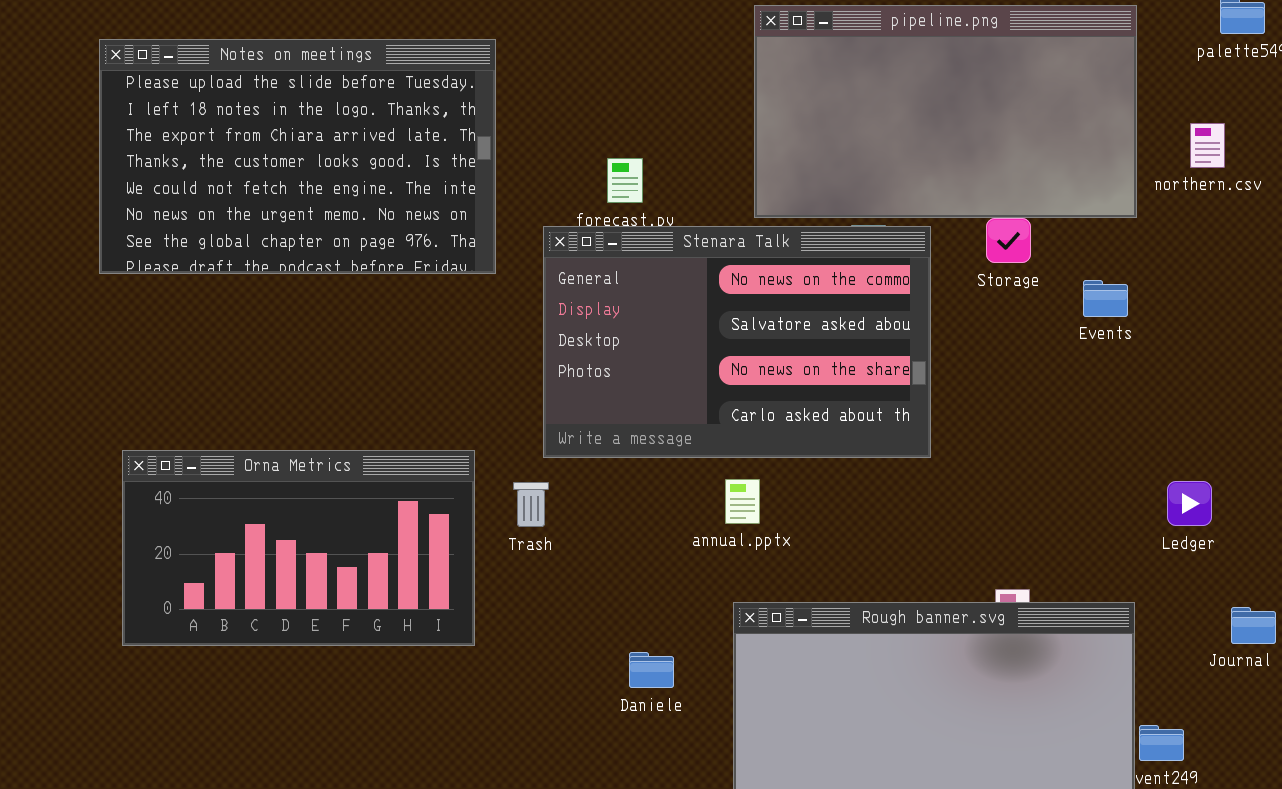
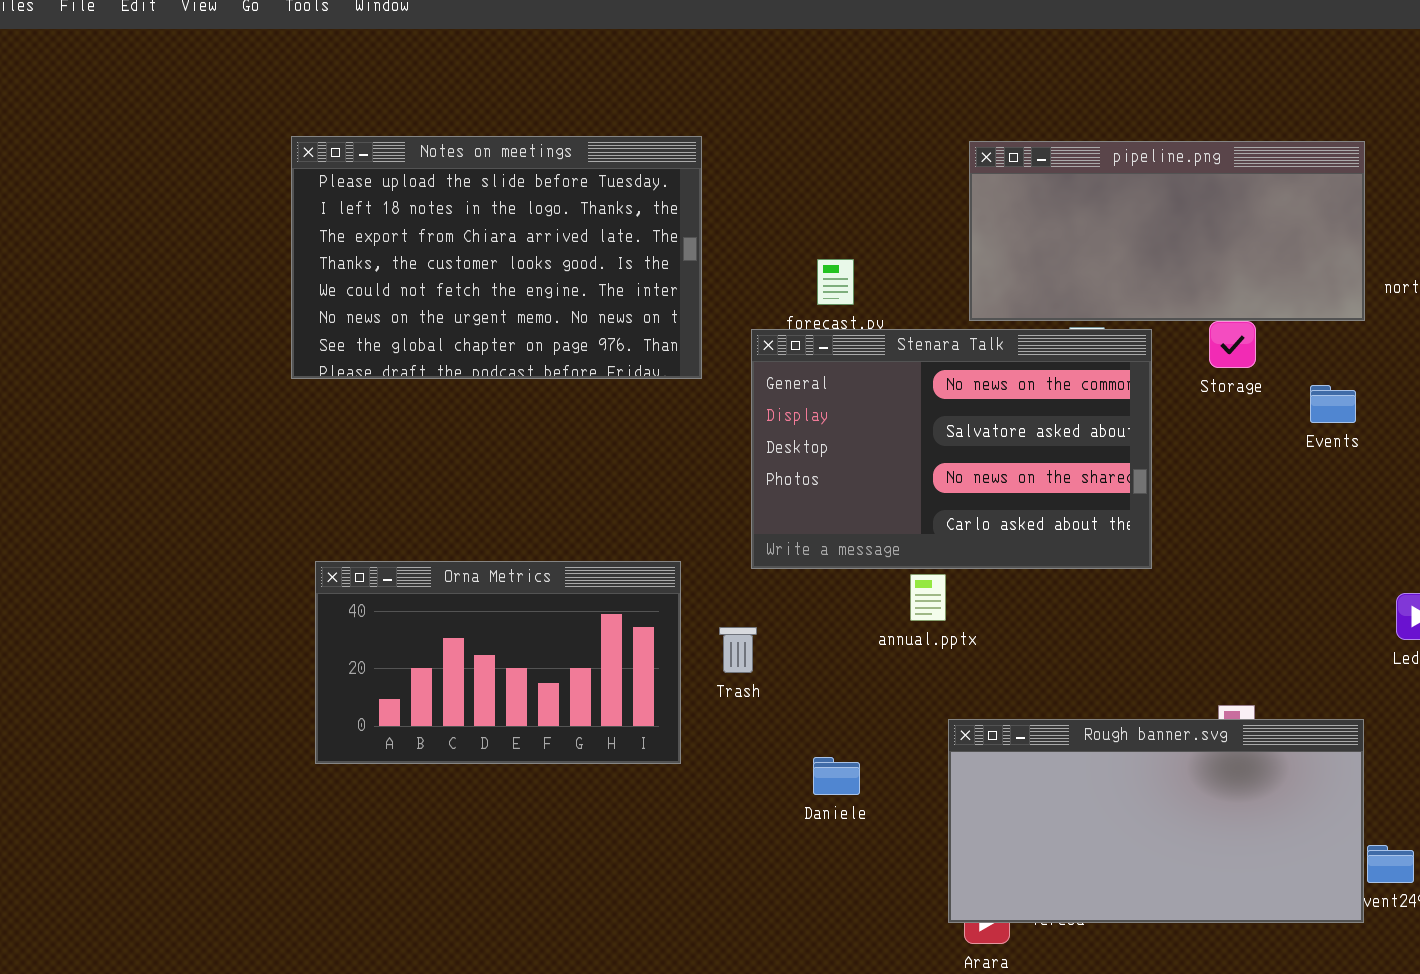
pipeline.png: [754,5,1137,218] -> [969,141,1365,321], resized
annual.pptx: [725,479,760,524] -> [910,574,946,621], moved
Trash: [513,482,549,527] -> [719,627,757,673], moved
Daniele: [629,652,674,688] -> [813,757,860,795], moved

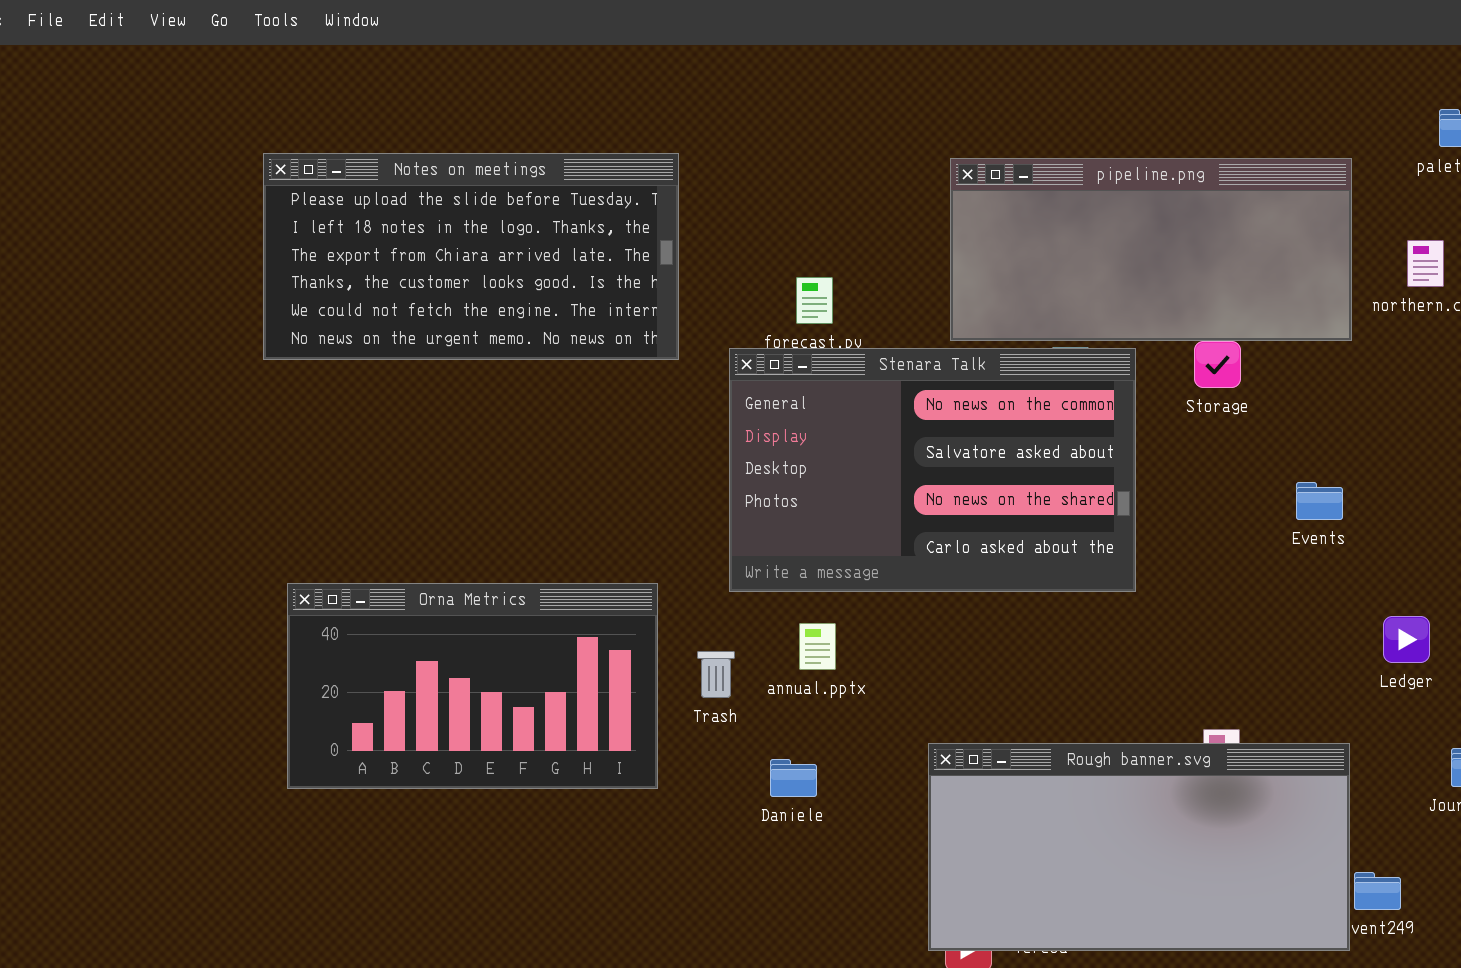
Notes on meetings: [291,136,702,379] -> [263,153,679,360], resized
Events: [1310,385,1356,423] -> [1296,482,1343,520], moved
annual.pptx: [910,574,946,621] -> [799,623,836,670], moved
Daniele: [813,757,860,795] -> [770,759,817,797], moved

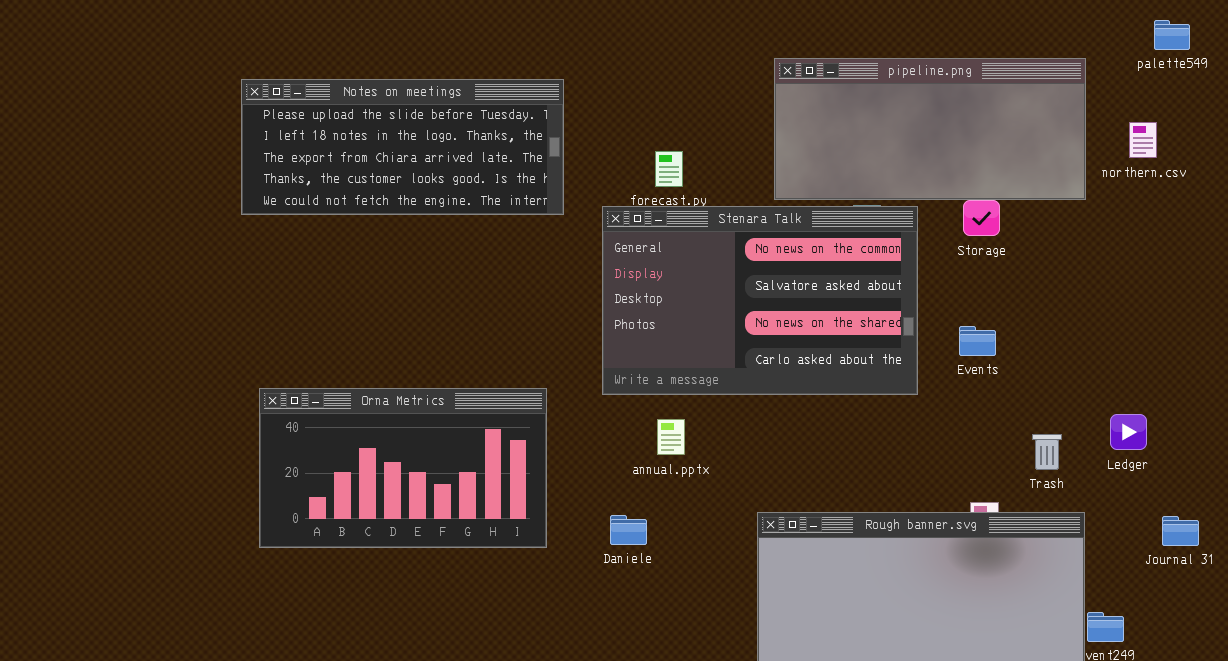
Notes on meetings: [263,153,679,360] -> [241,79,564,215], resized
Events: [1296,482,1343,520] -> [959,326,996,356], moved
Trash: [697,651,735,698] -> [1032,434,1062,470], moved
Daniele: [770,759,817,797] -> [610,515,647,545], moved

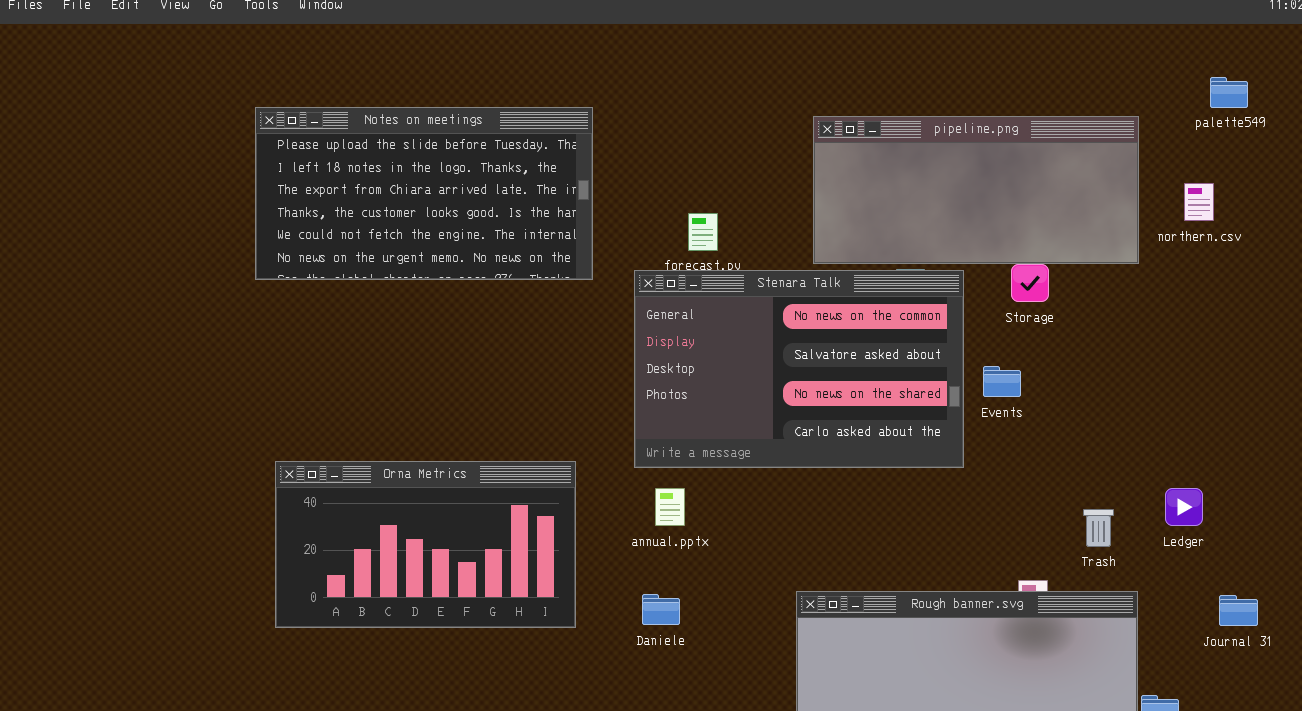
Notes on meetings: [241,79,564,215] -> [255,107,593,280], resized
Events: [959,326,996,356] -> [983,366,1021,397], moved
annual.pptx: [657,419,685,455] -> [655,488,685,526], moved

